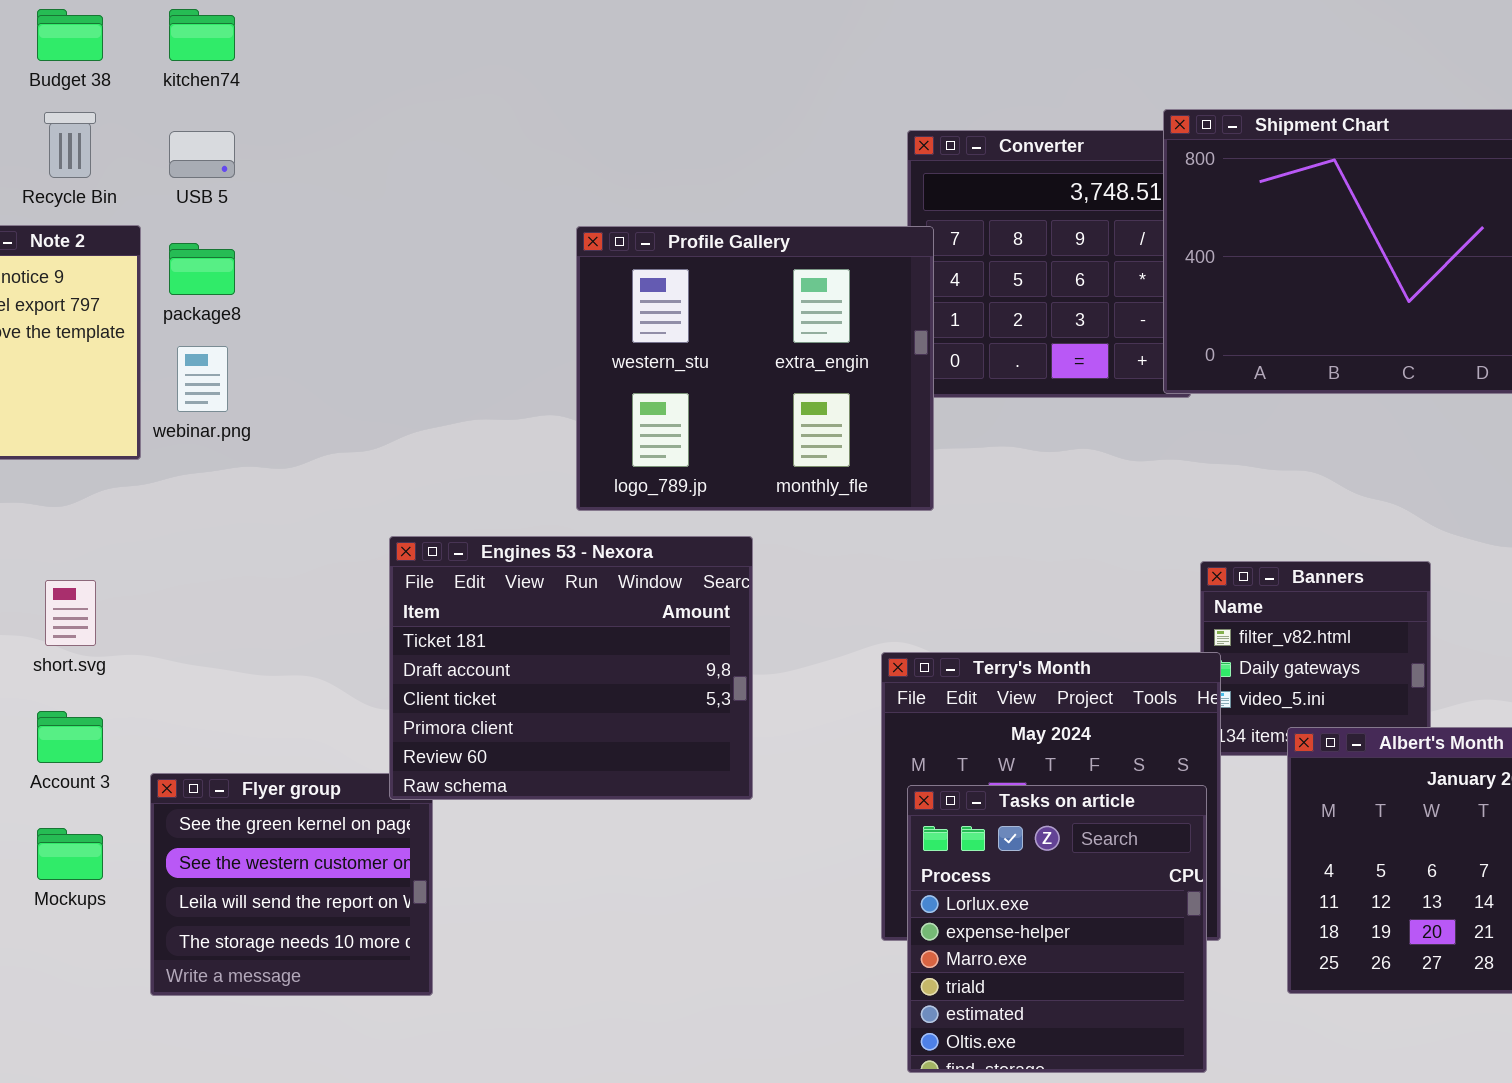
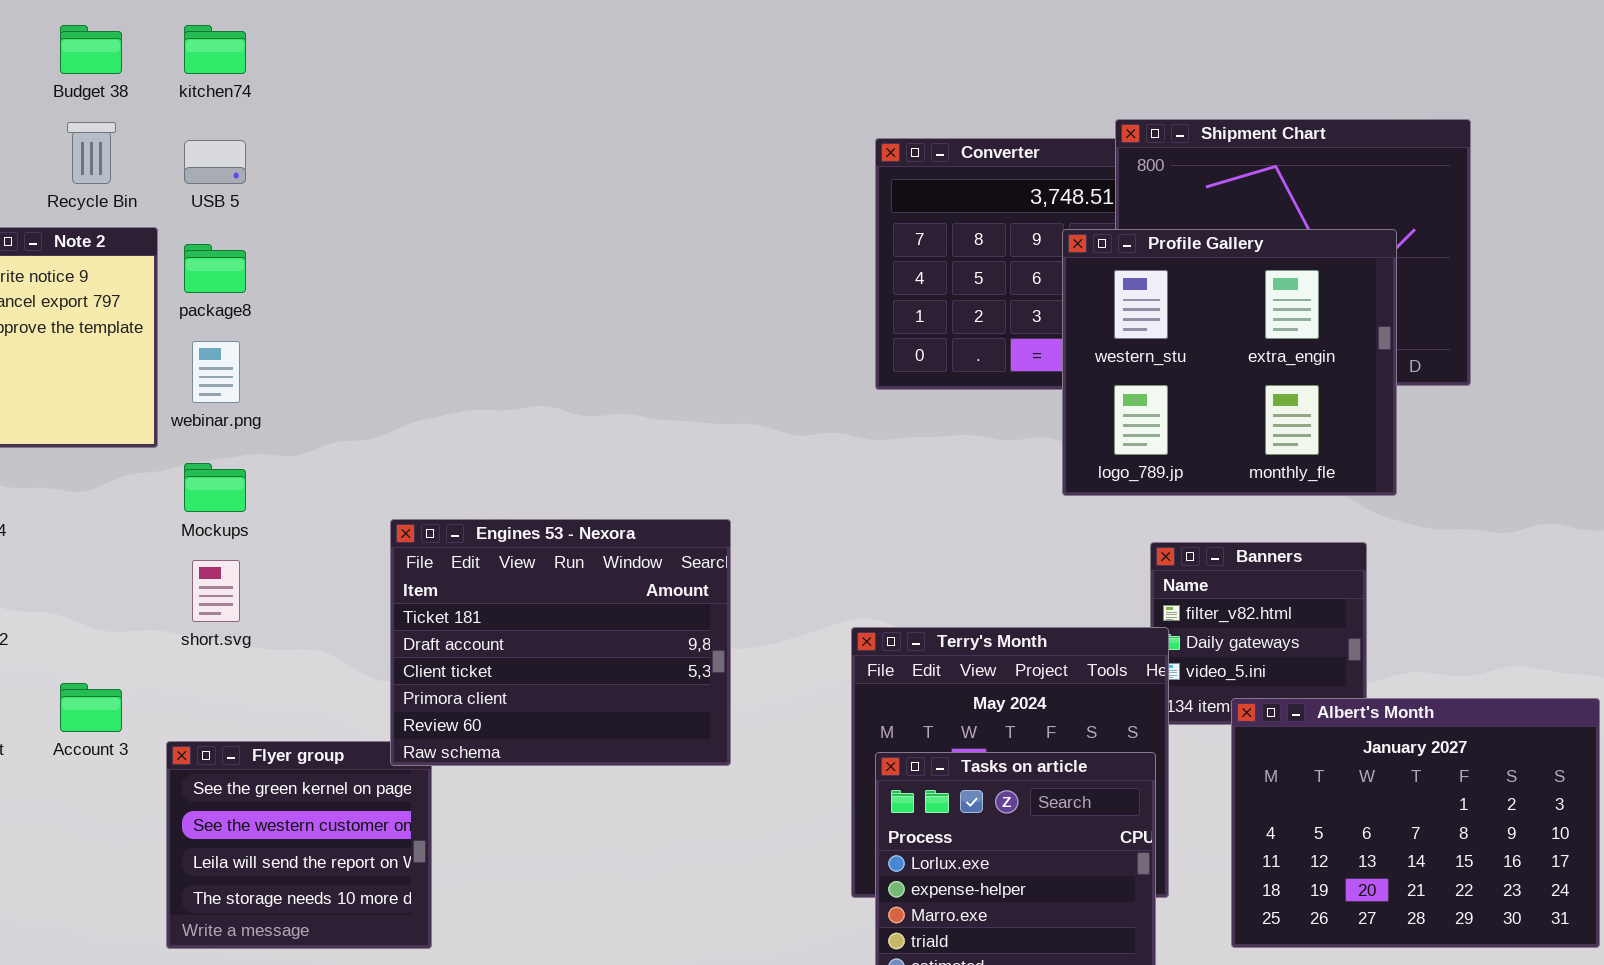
Profile Gallery: [576,226,934,511] -> [1062,229,1397,496], moved
short.svg: [45,580,96,646] -> [192,560,240,622], moved
Mockups: [37,828,103,880] -> [184,463,246,512], moved

